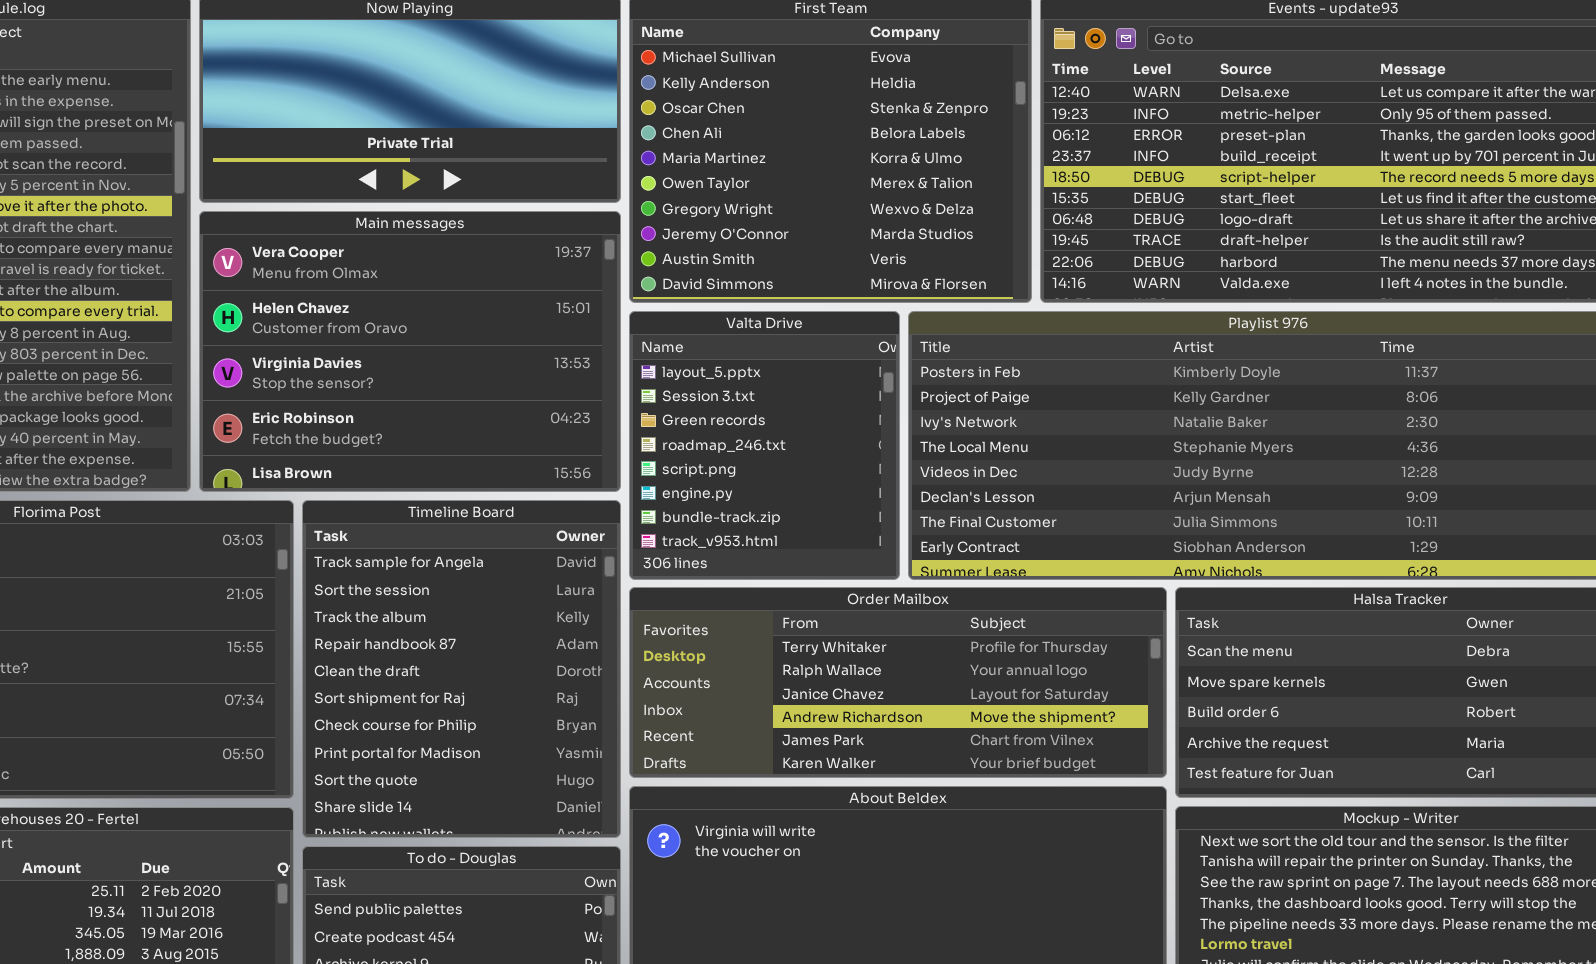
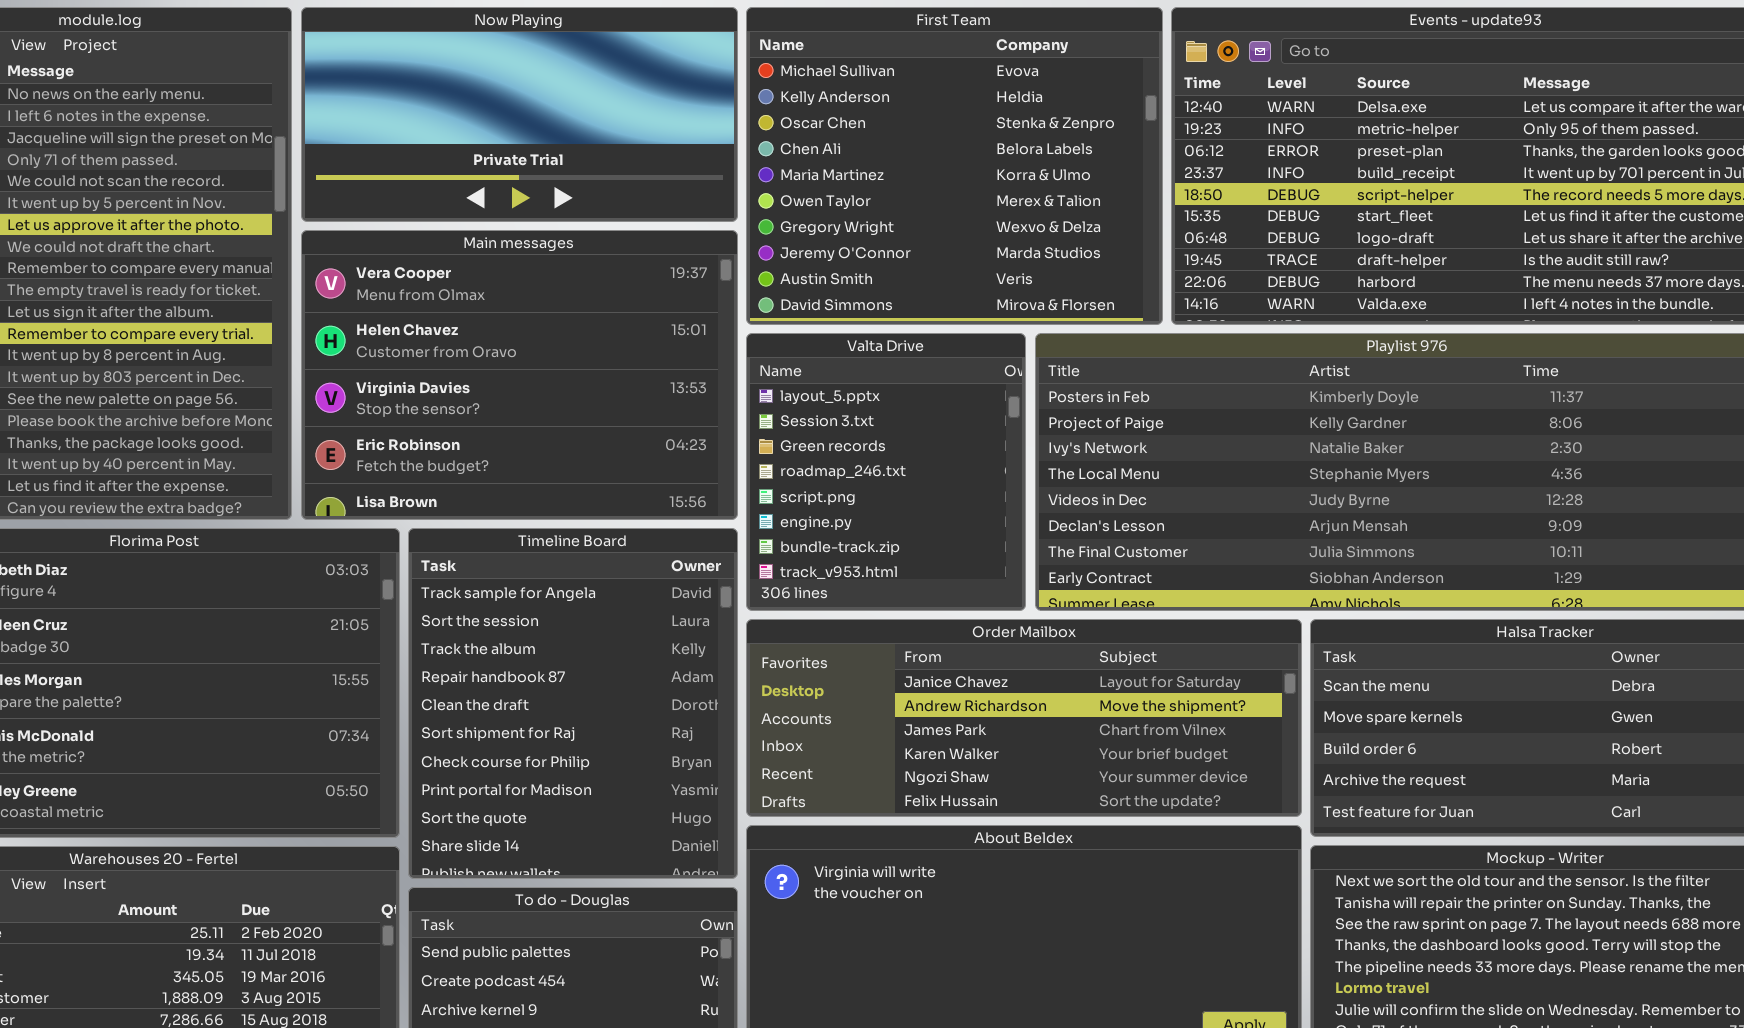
Order Mailbox: [629,587,1167,778] -> [746,619,1302,817], scrolled down 2 rows

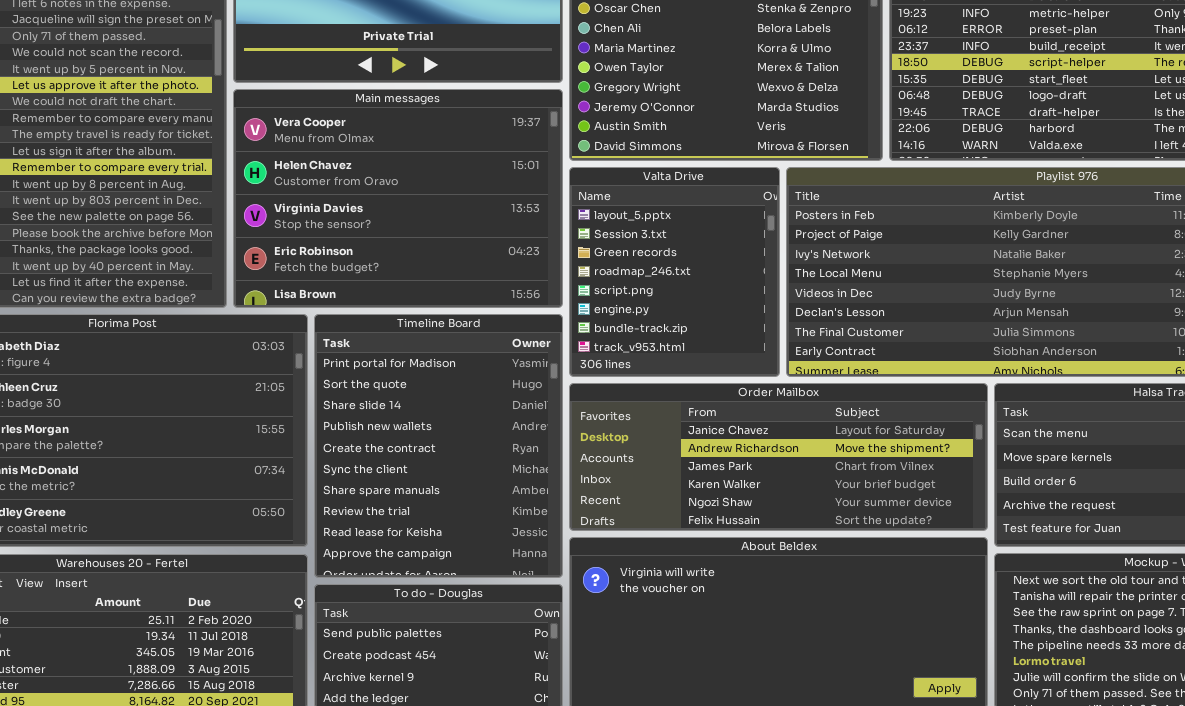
Timeline Board: [408,528,738,879] -> [314,314,563,578], scrolled down 7 rows

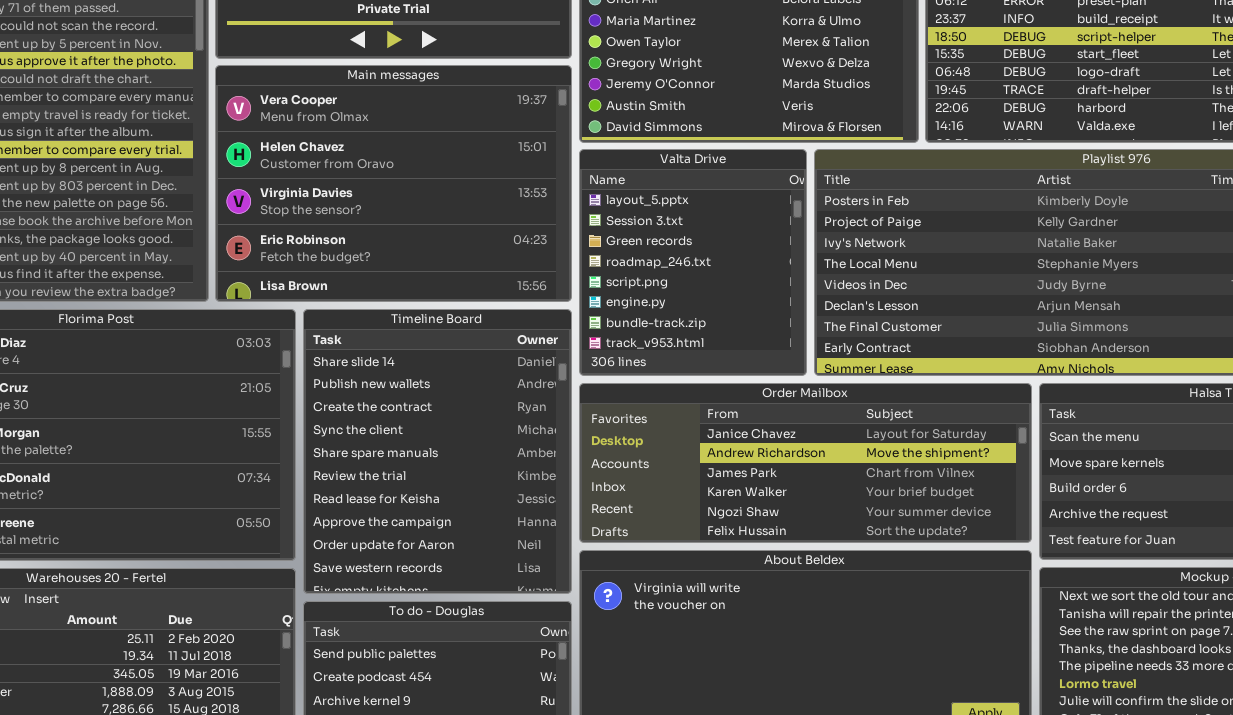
Timeline Board: [314,314,563,578] -> [303,309,572,594], scrolled down 2 rows

